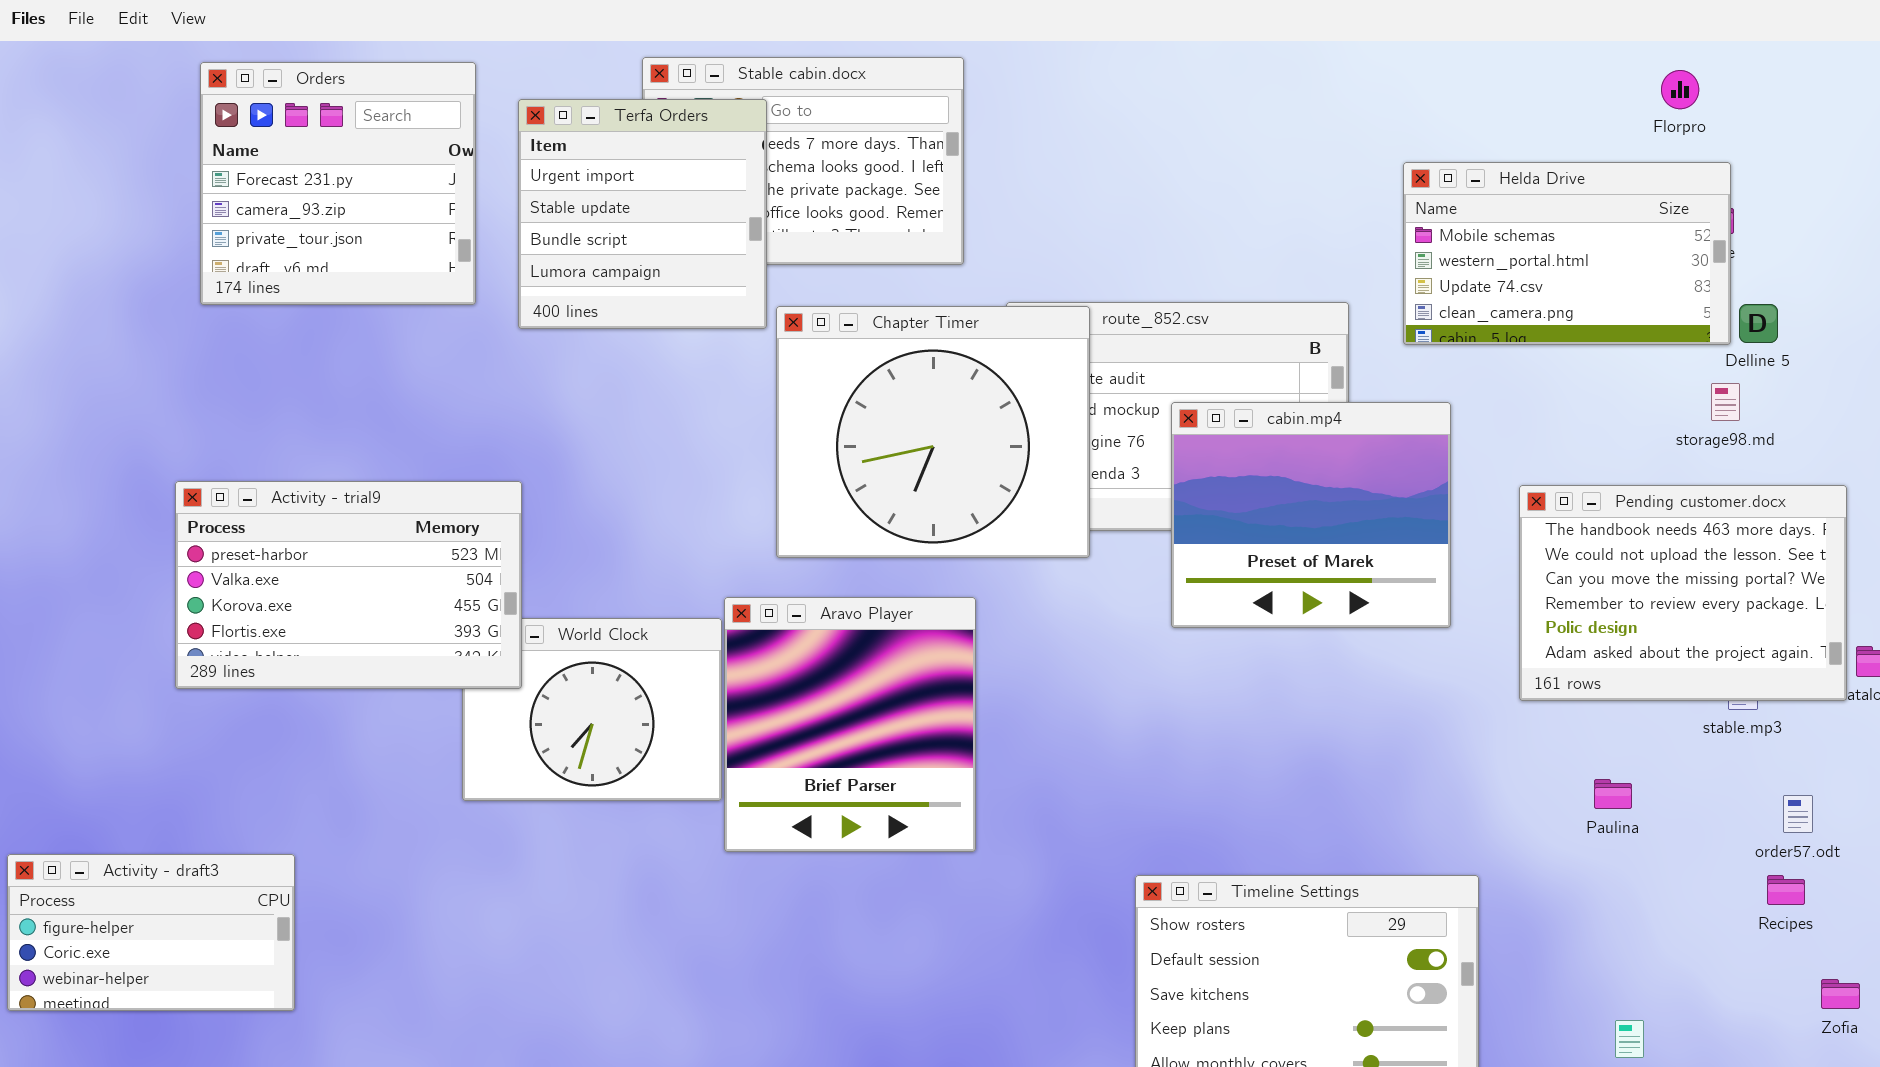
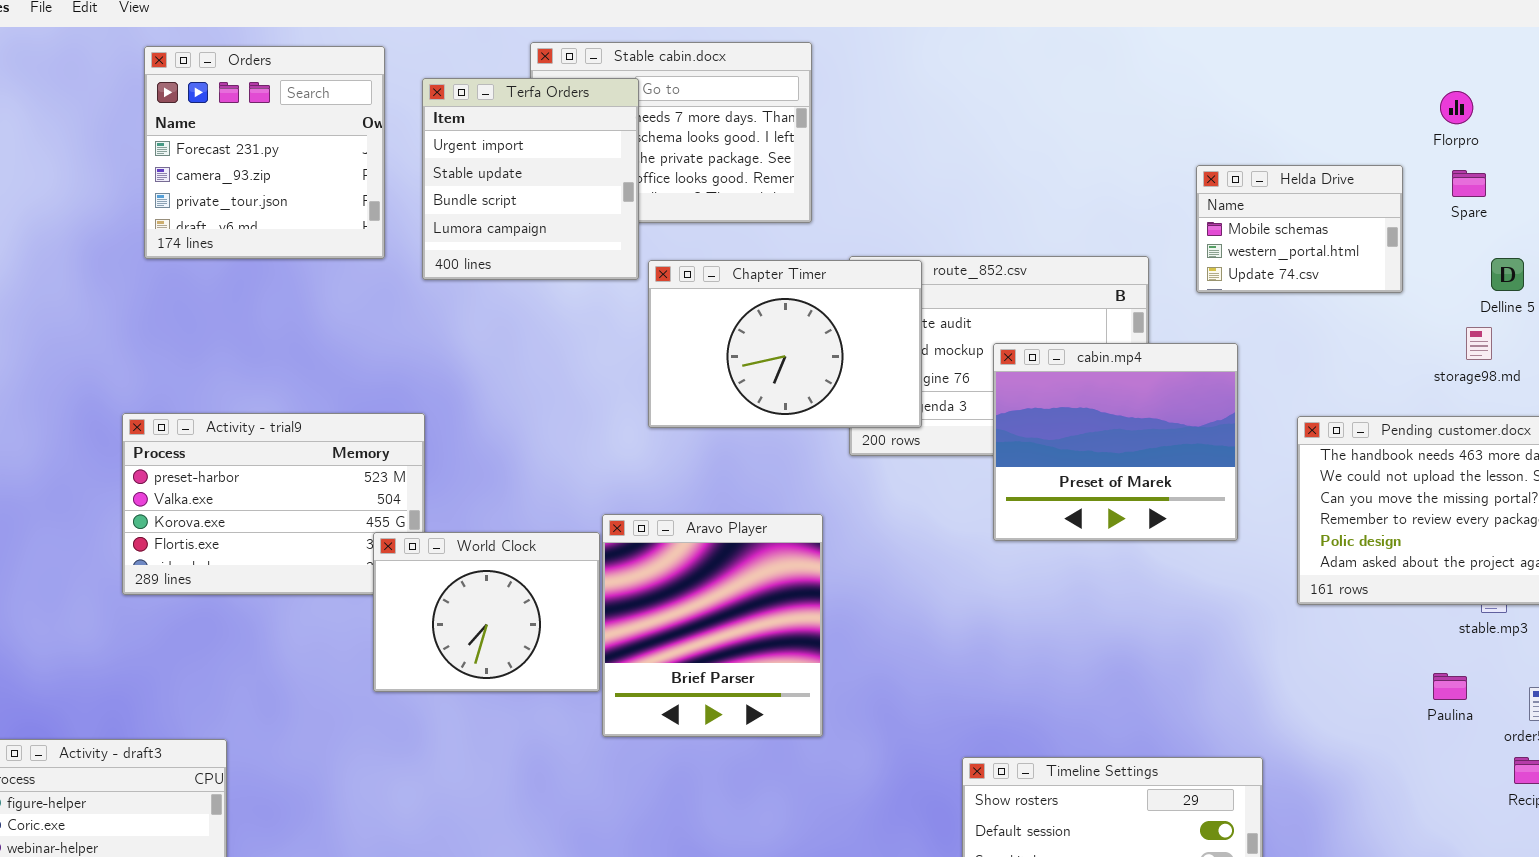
Florpro: [1661,70,1699,109] -> [1440,91,1473,124], moved
Helda Drive: [1403,162,1731,345] -> [1196,165,1403,293], resized
Chapter Timer: [776,306,1090,558] -> [648,260,922,428], resized
World Clock: [462,618,722,801] -> [373,532,600,692], raised
Paulina: [1594,779,1632,809] -> [1433,673,1467,700], moved

